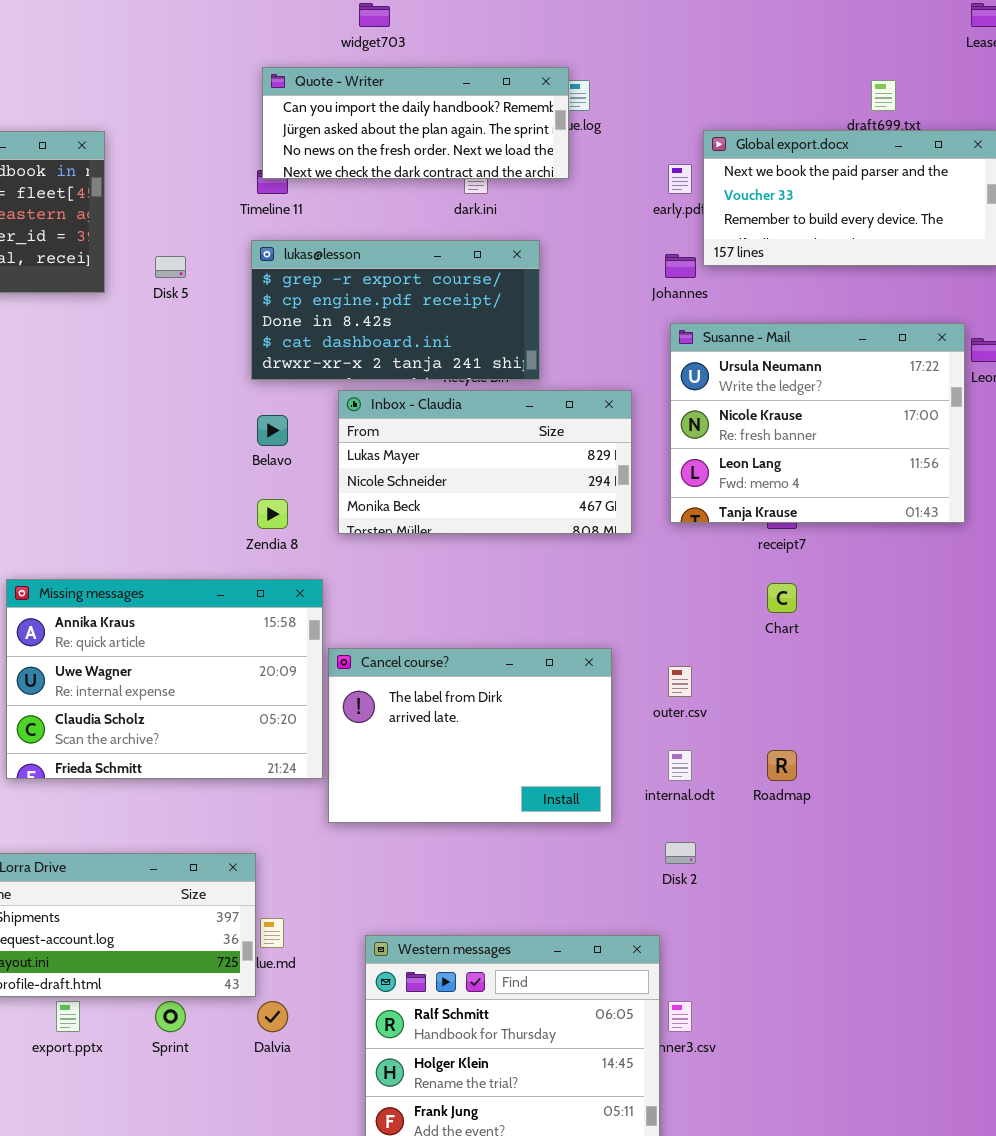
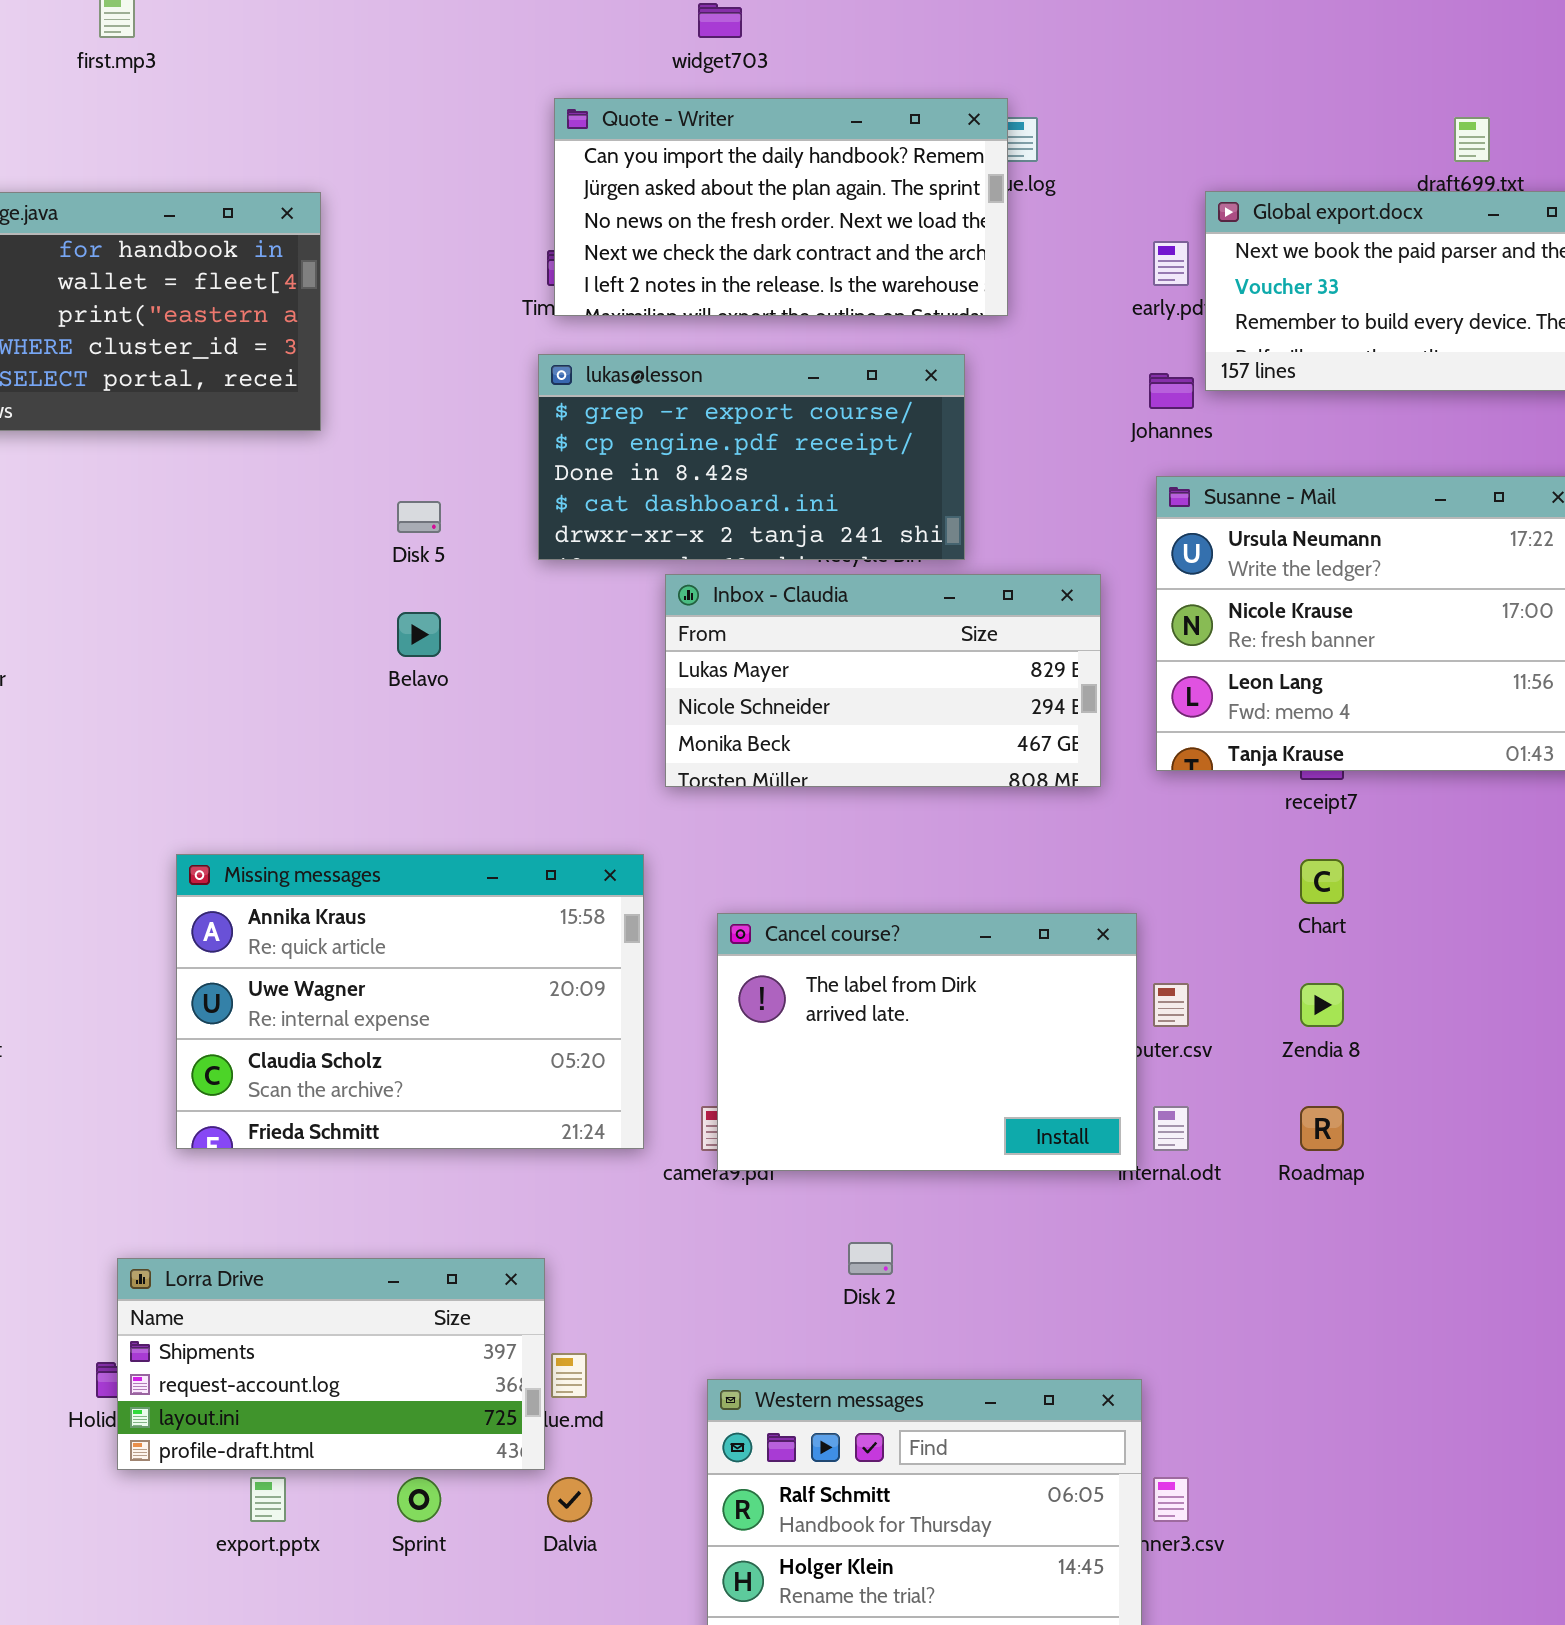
Quote - Writer: [262,67,569,179] -> [554,98,1008,316], resized
Disk 5: [155,256,186,278] -> [397,501,441,533], moved
Belavo: [257,415,288,446] -> [397,612,441,657], moved
Zendia 8: [257,499,288,529] -> [1300,983,1344,1027], moved
Cancel course?: [328,648,612,823] -> [717,913,1137,1171], moved
Disk 2: [665,842,696,864] -> [848,1242,893,1275], moved

